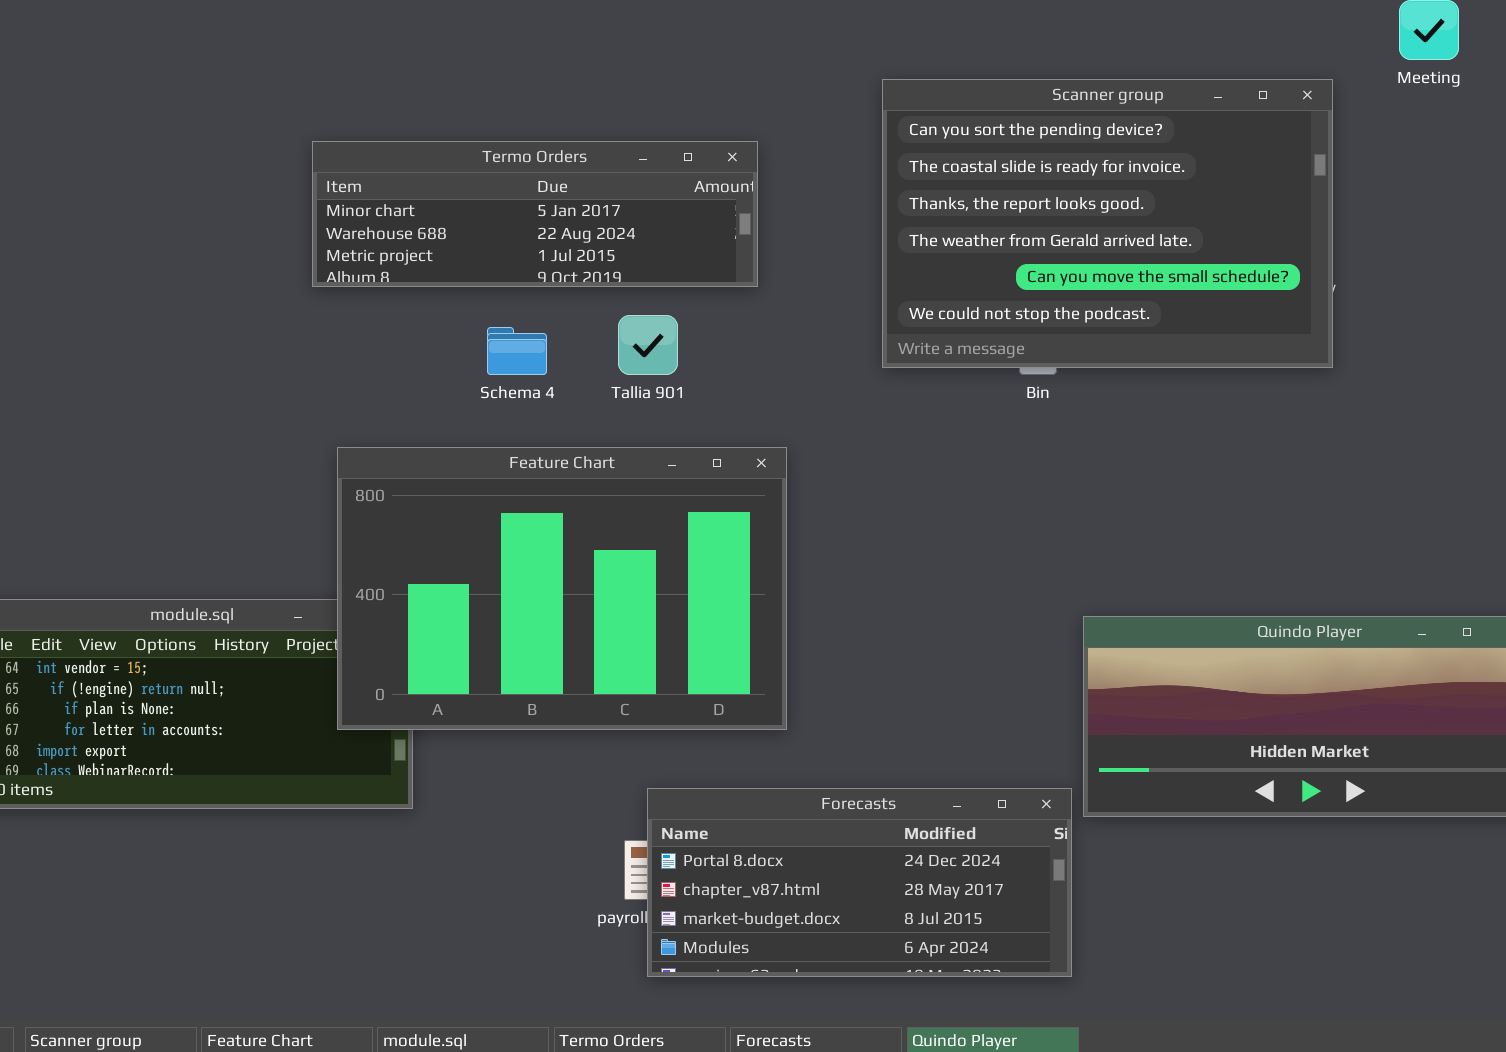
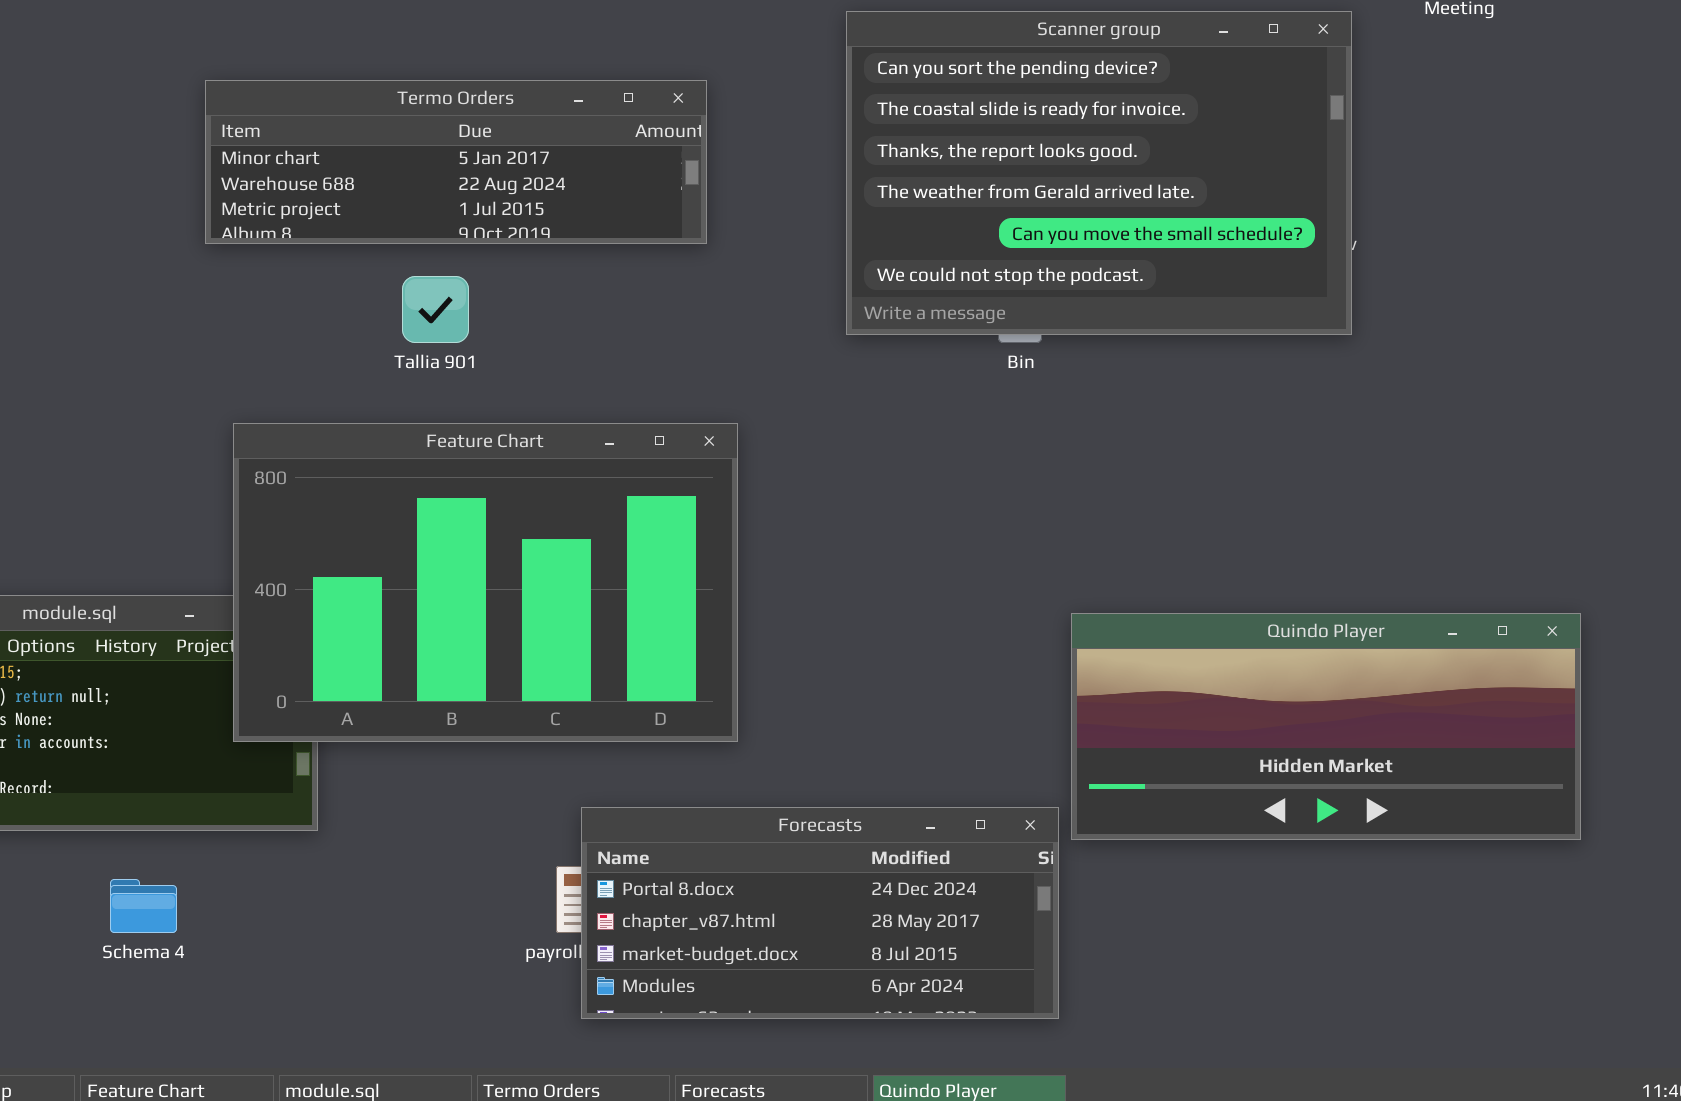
Tallia 901: [618,315,678,375] -> [402,276,469,343], moved
Schema 4: [487,327,547,375] -> [110,879,177,933], moved

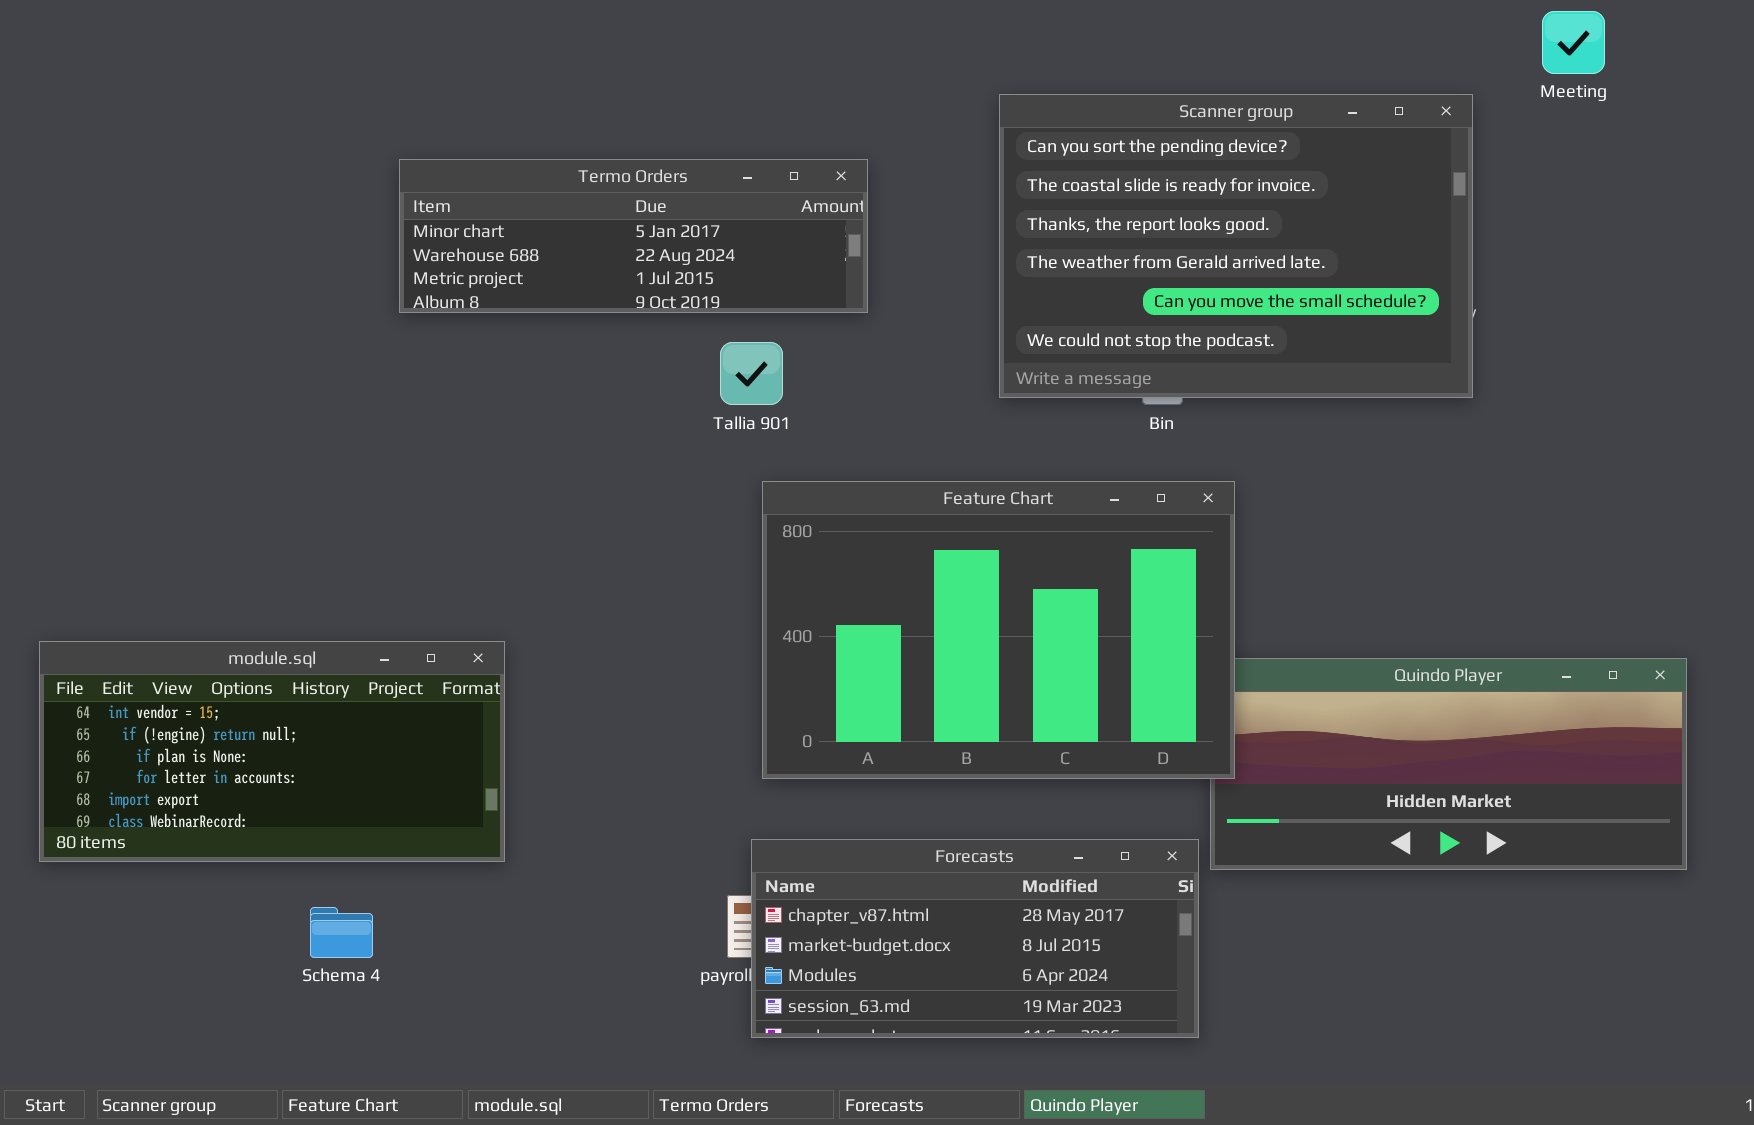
Tallia 901: [402,276,469,343] -> [720,342,783,405], moved
Feature Chart: [233,423,738,742] -> [762,481,1235,779], moved
Forecasts: [581,807,1059,1019] -> [751,839,1199,1038], scrolled down 1 row

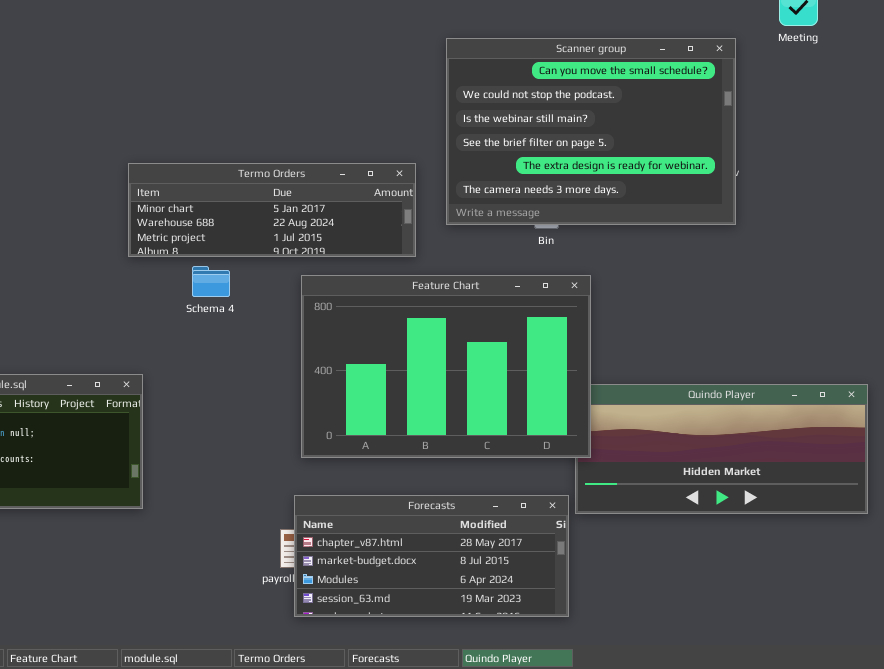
Scanner group: [999,94,1473,398] -> [446,38,736,225], scrolled down 4 rows
Termo Orders: [399,159,868,313] -> [128,163,416,257], moved
Schema 4: [310,907,373,958] -> [192,266,230,297], moved

